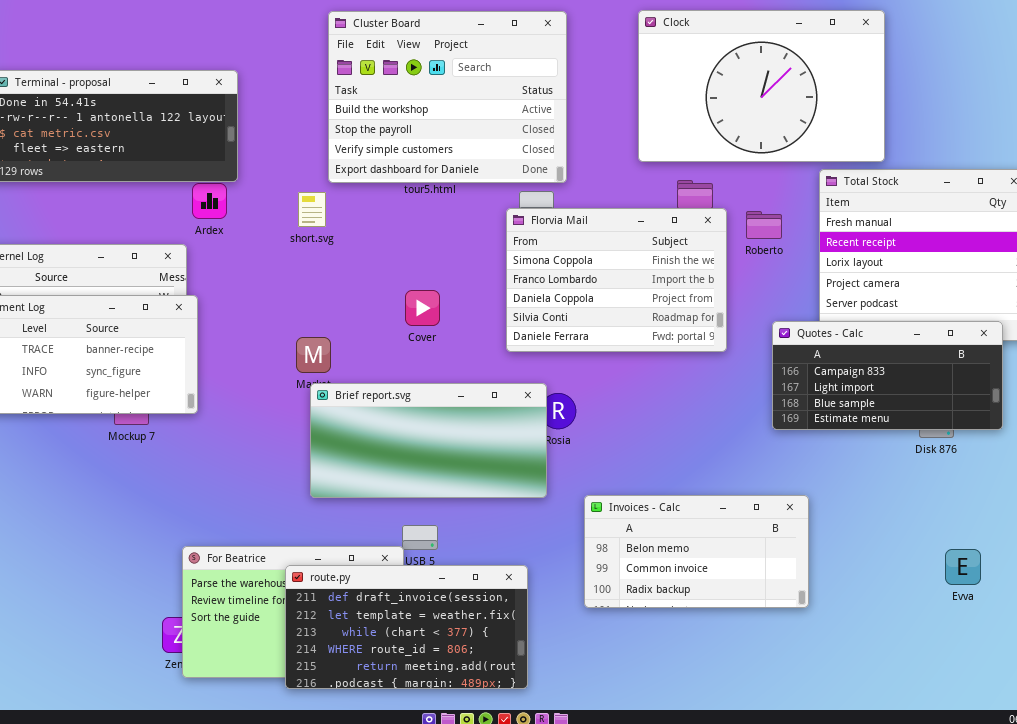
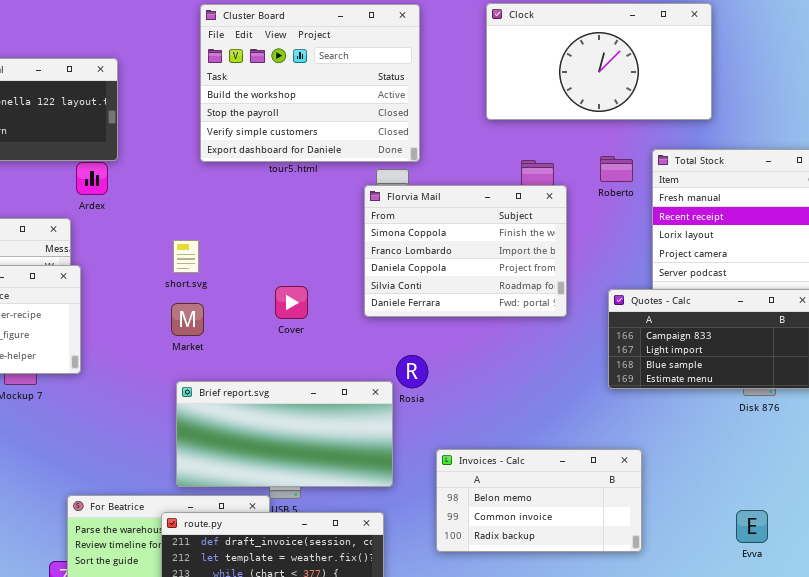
Clock: [638,10,885,162] -> [486,3,712,120], resized
short.svg: [298,192,326,227] -> [173,240,199,273], moved
Roberto: [746,211,782,239] -> [600,156,633,182], moved
Cover: [405,290,440,326] -> [275,286,308,319], moved
Brief report.svg: [310,383,547,498] -> [176,381,393,487], moved
Evva: [945,549,981,585] -> [736,510,768,543], moved

